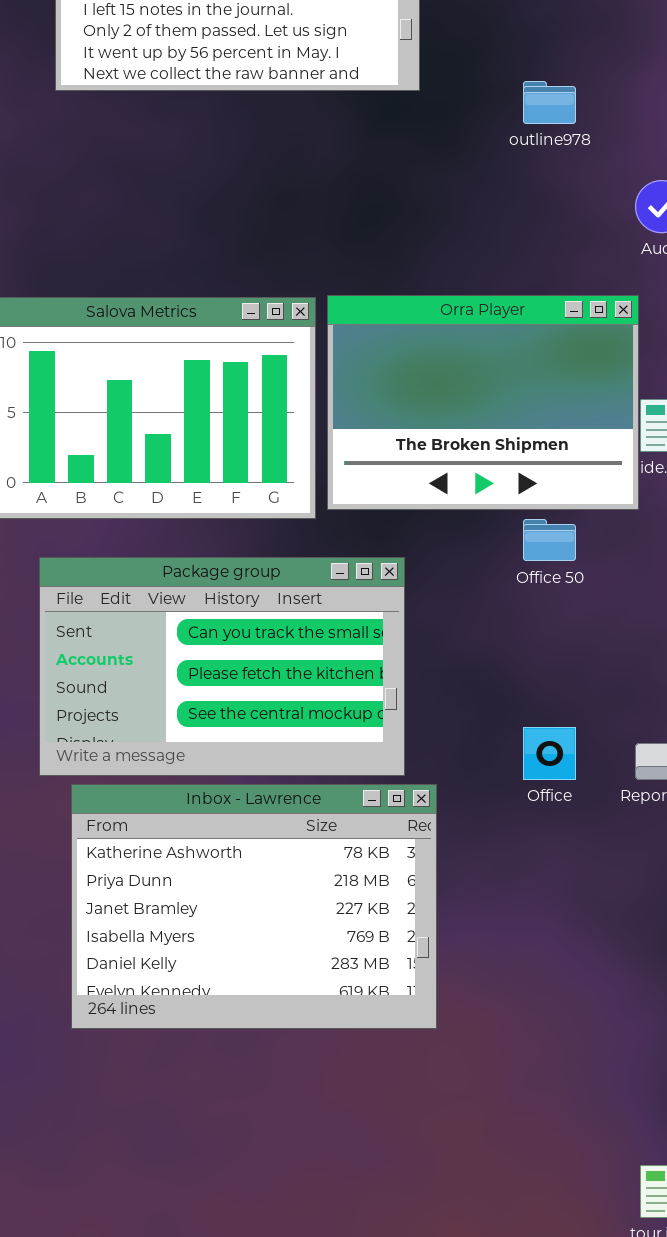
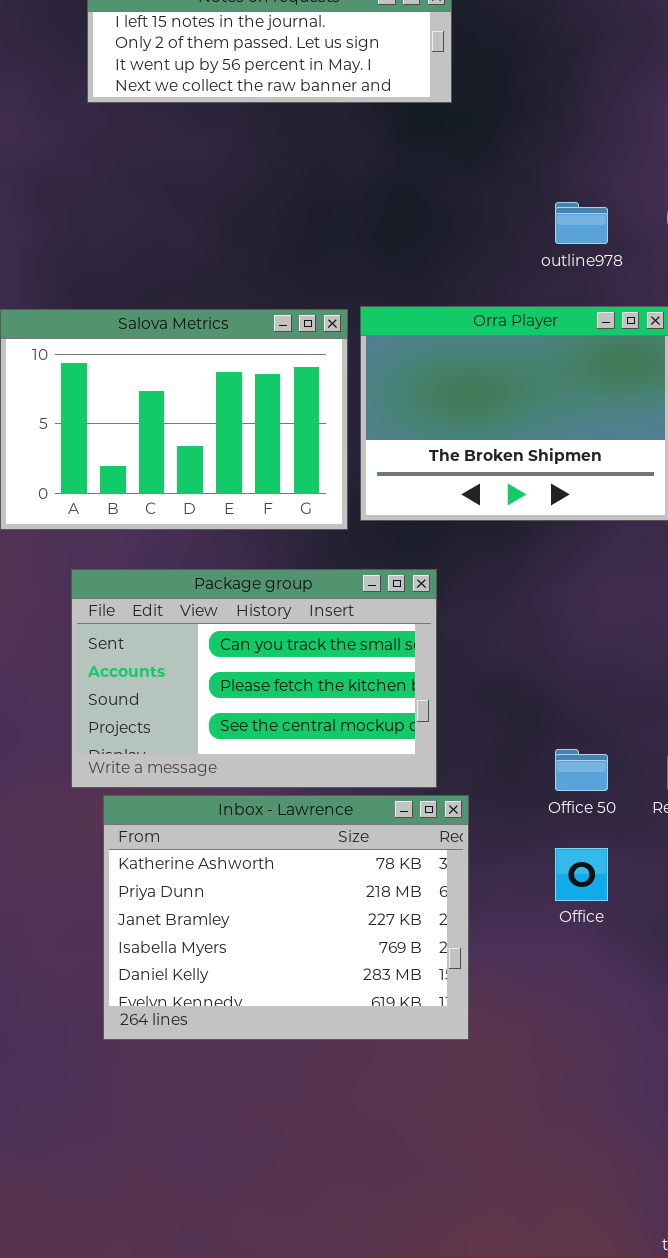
outline978: [523,81,576,124] -> [555,202,608,244], moved
Office 50: [523,519,576,561] -> [555,749,608,791], moved
Office: [523,727,576,780] -> [555,848,608,901], moved

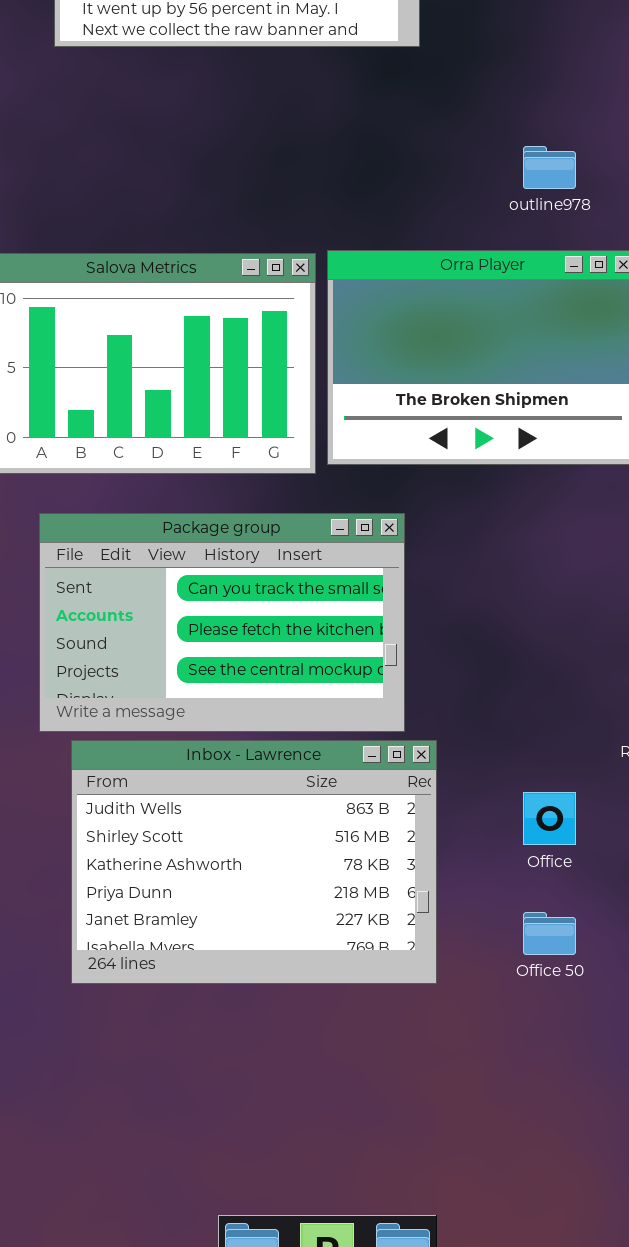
Office 50: [555,749,608,791] -> [523,912,576,955], moved
Inbox - Lawrence: [103,795,469,1040] -> [71,740,437,984], scrolled up 2 rows

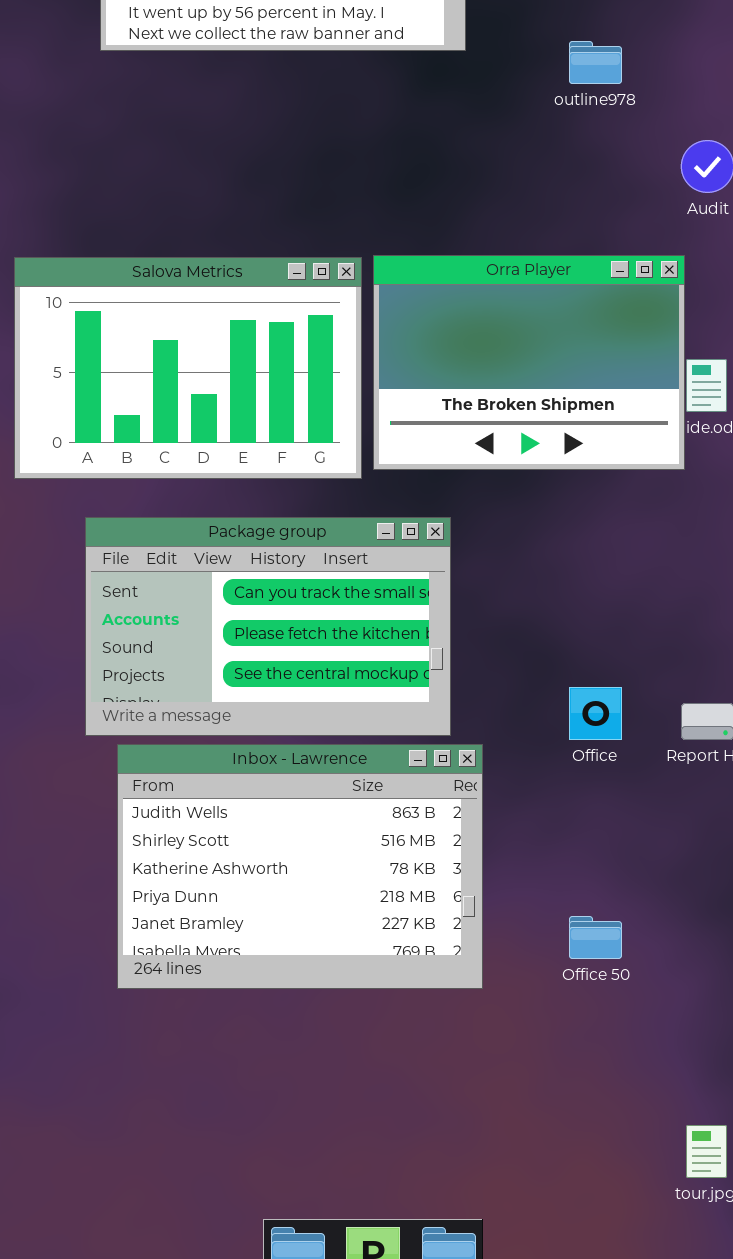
outline978: [523,146,576,189] -> [569,41,622,84], moved
Office: [523,792,576,845] -> [569,687,622,740], moved

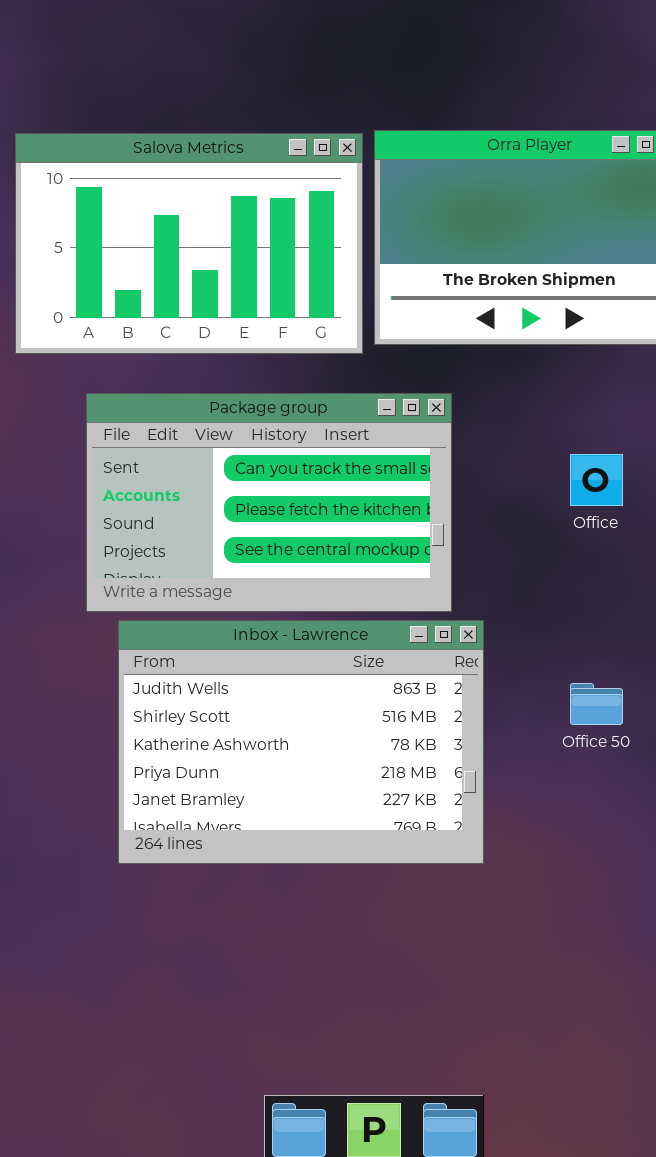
Office: [569,687,622,740] -> [570,454,623,506], moved
Office 50: [569,916,622,959] -> [570,683,623,725], moved

